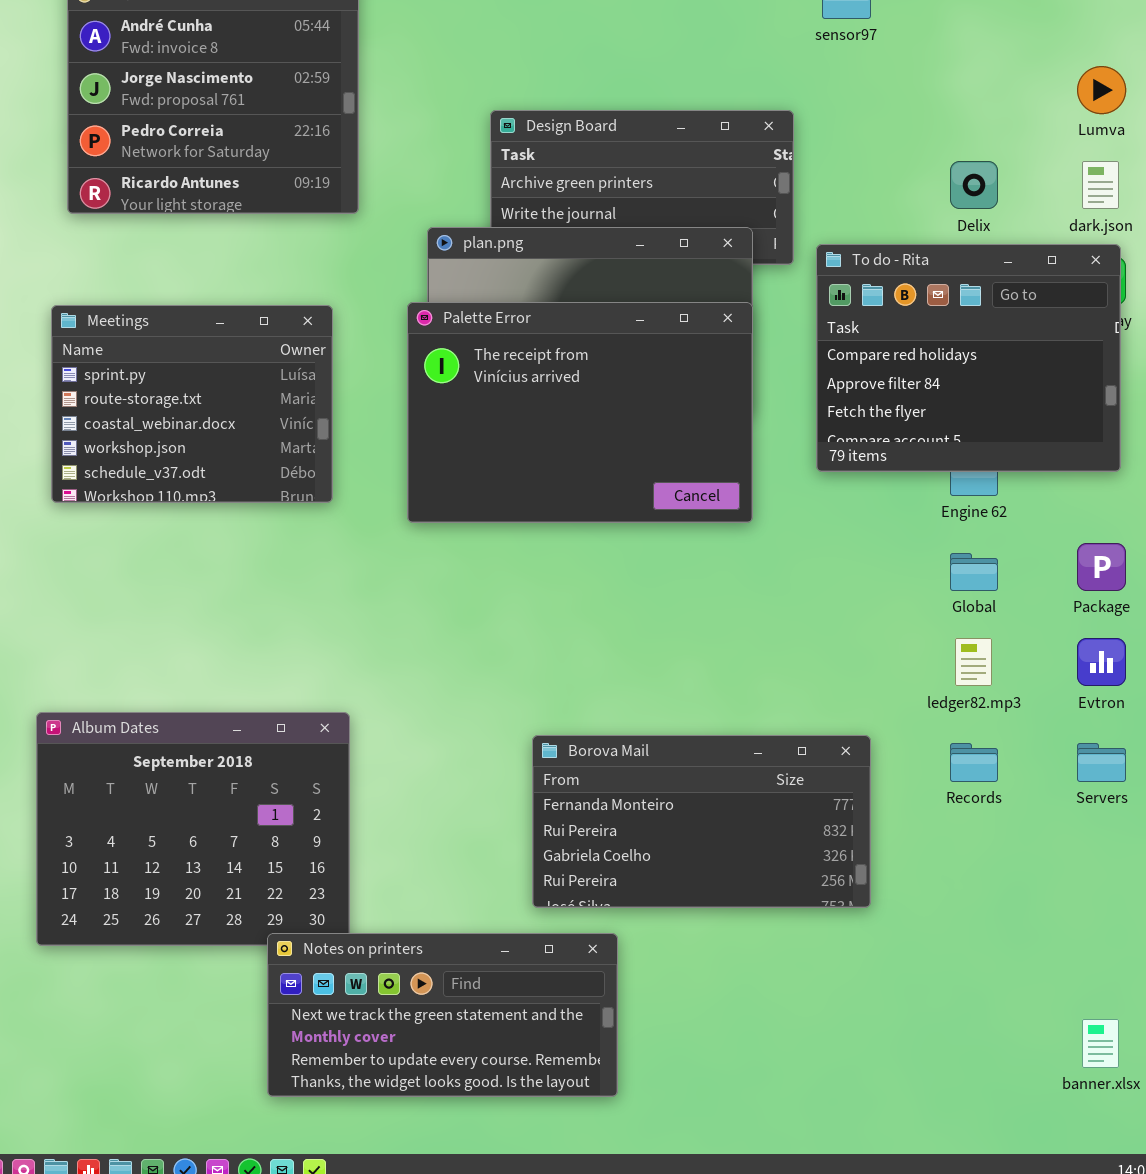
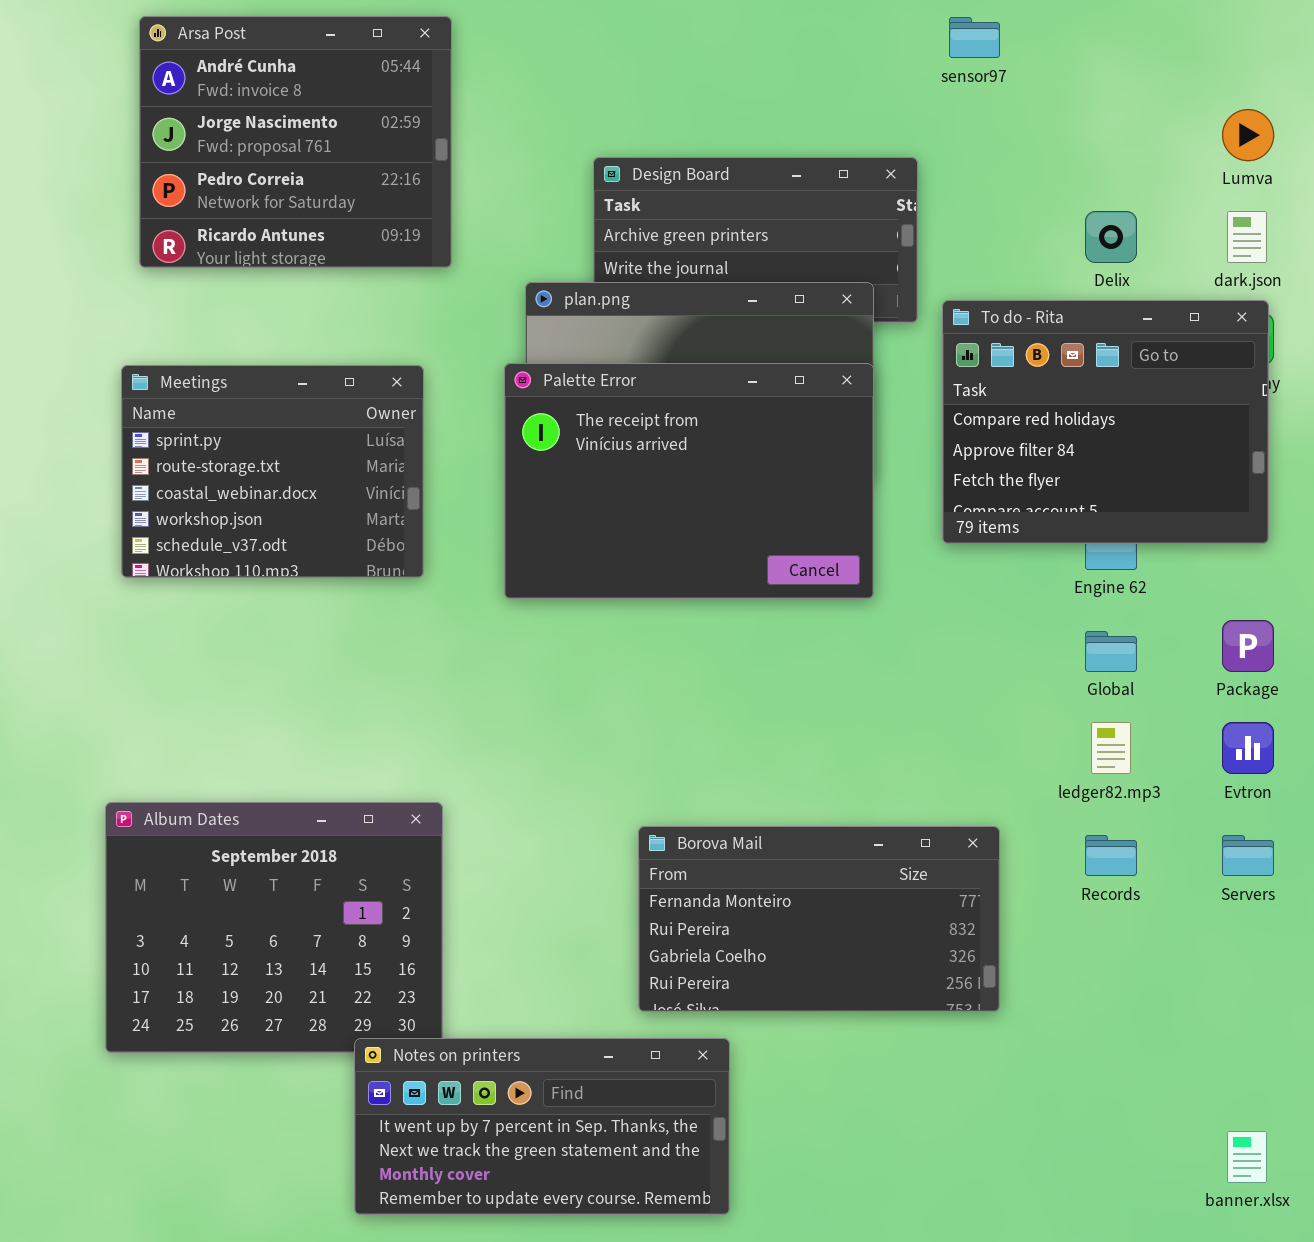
Notes on printers: [267,933,618,1097] -> [354,1038,730,1215], scrolled up 1 row

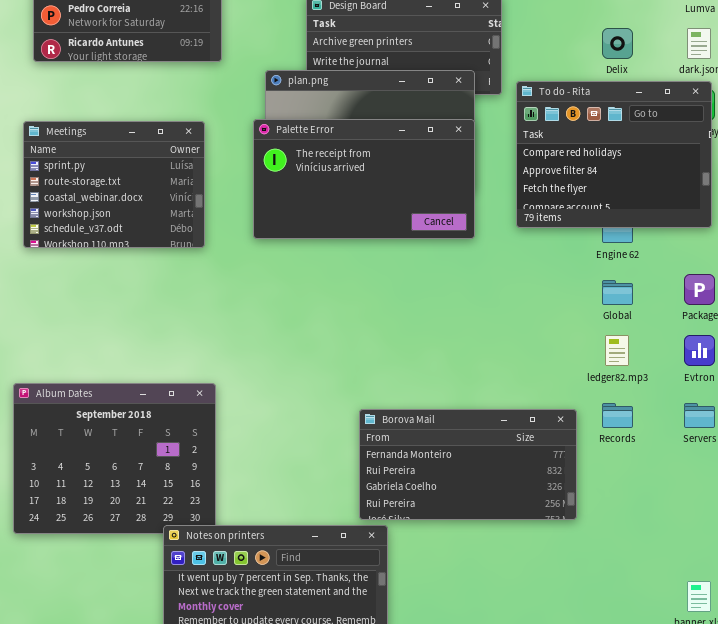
Palette Error: [504,363,874,599] -> [253,119,475,239], resized
Borova Mail: [638,826,1000,1012] -> [359,409,577,520], moved

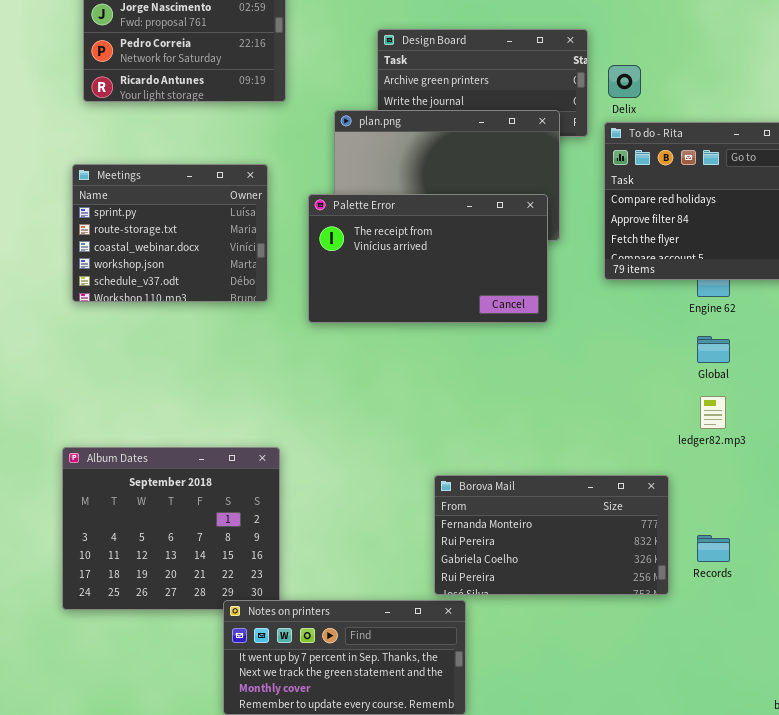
Delix: [602,28,633,59] -> [608,65,641,98], moved
Palette Error: [253,119,475,239] -> [308,194,548,323], moved
Records: [602,403,633,428] -> [697,535,730,562], moved

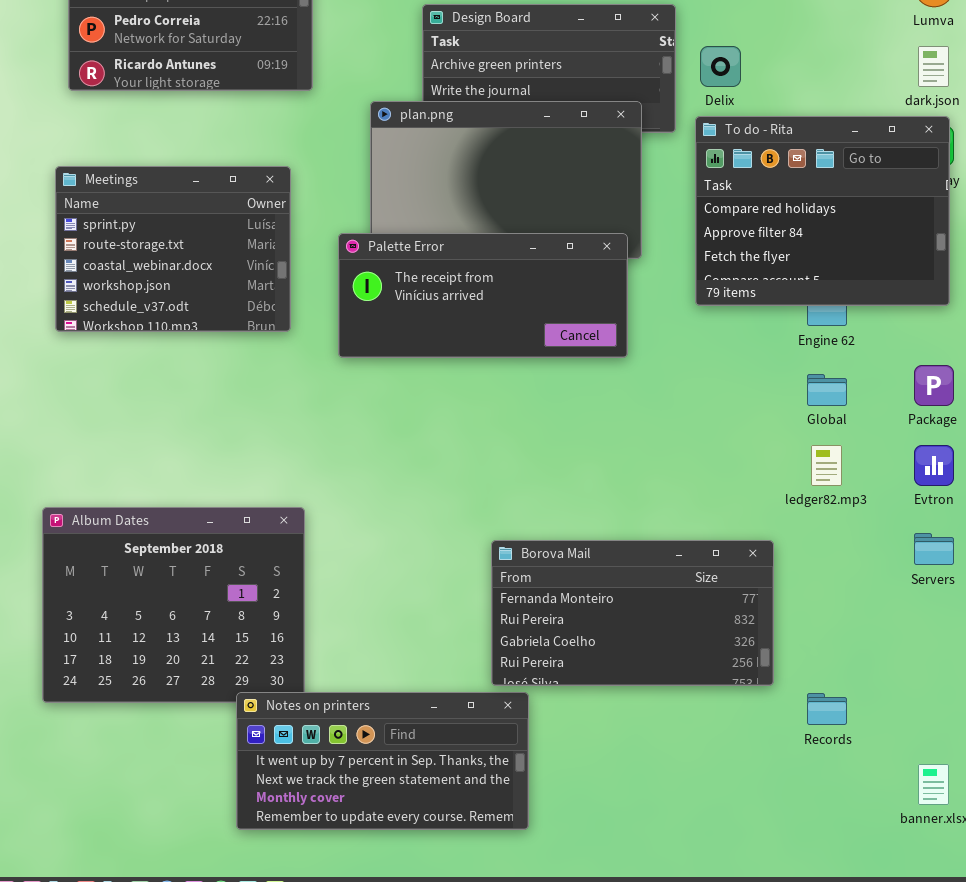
Palette Error: [308,194,548,323] -> [338,233,628,358], resized
Records: [697,535,730,562] -> [807,693,847,725], moved

